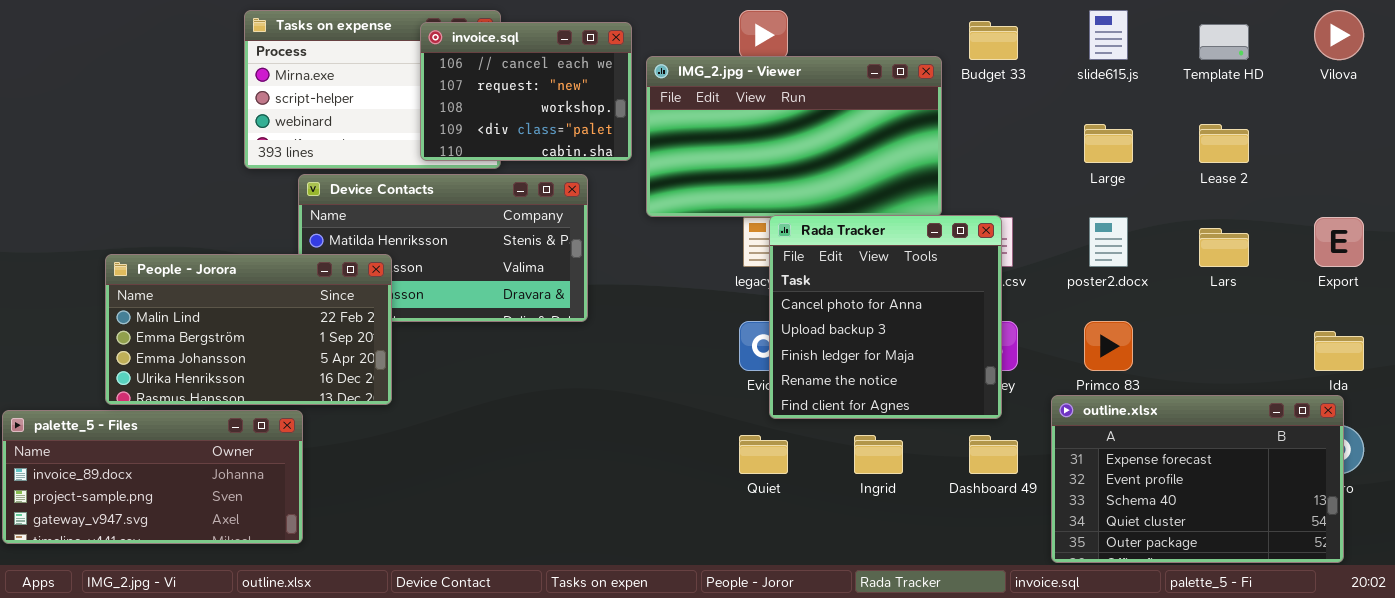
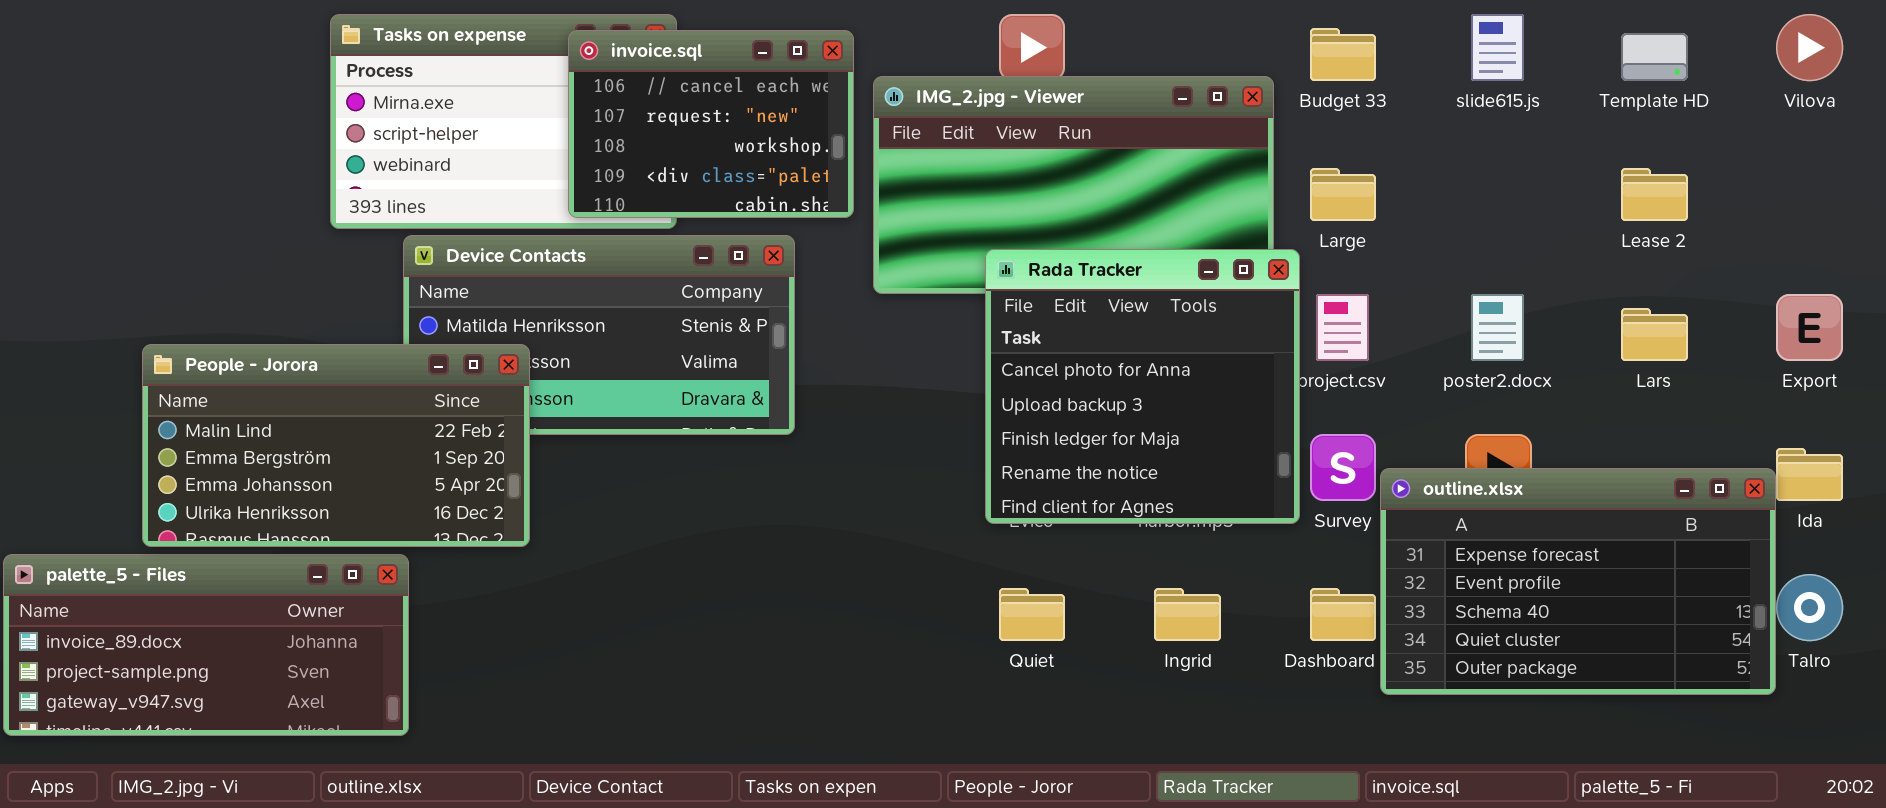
Large: [1084,124,1133,163] -> [1310,168,1376,221], moved
Rada Tracker: [769,215,1002,419] -> [985,249,1300,524], moved
outline.xlsx: [1051,395,1344,563] -> [1380,468,1776,695], moved

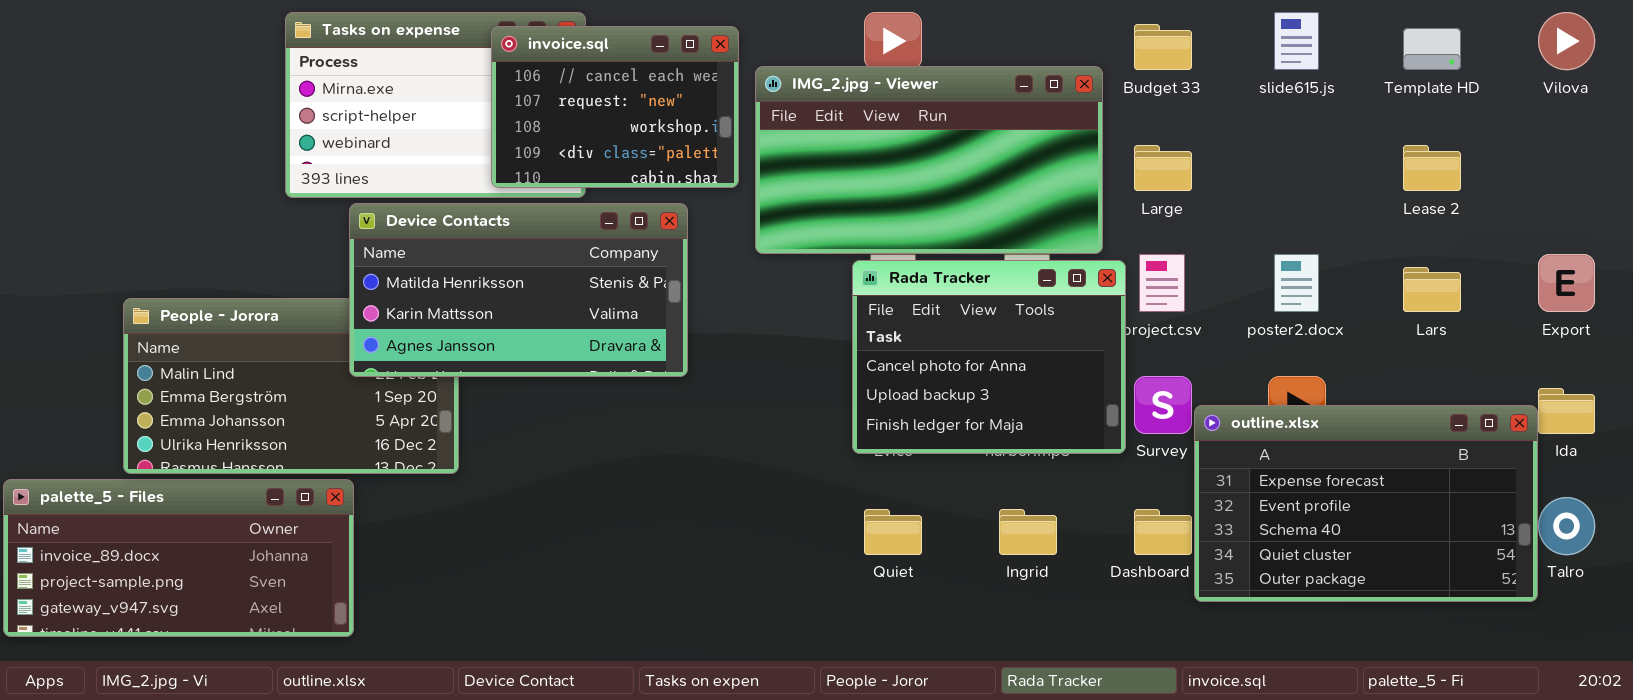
Device Contacts: [403,235,795,435] -> [349,203,688,377], raised
Rada Tracker: [985,249,1300,524] -> [852,260,1126,454], resized

